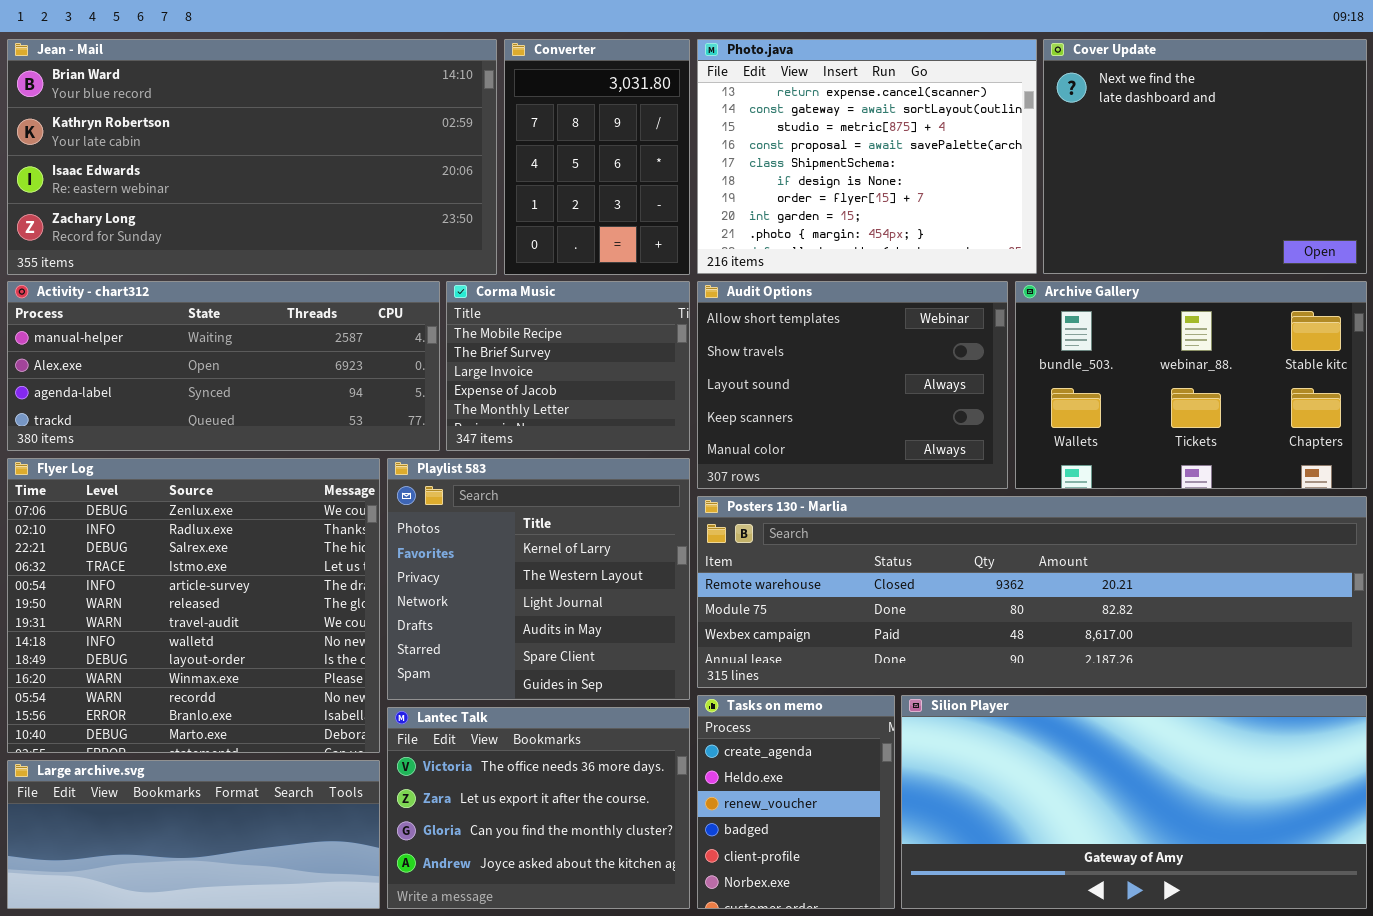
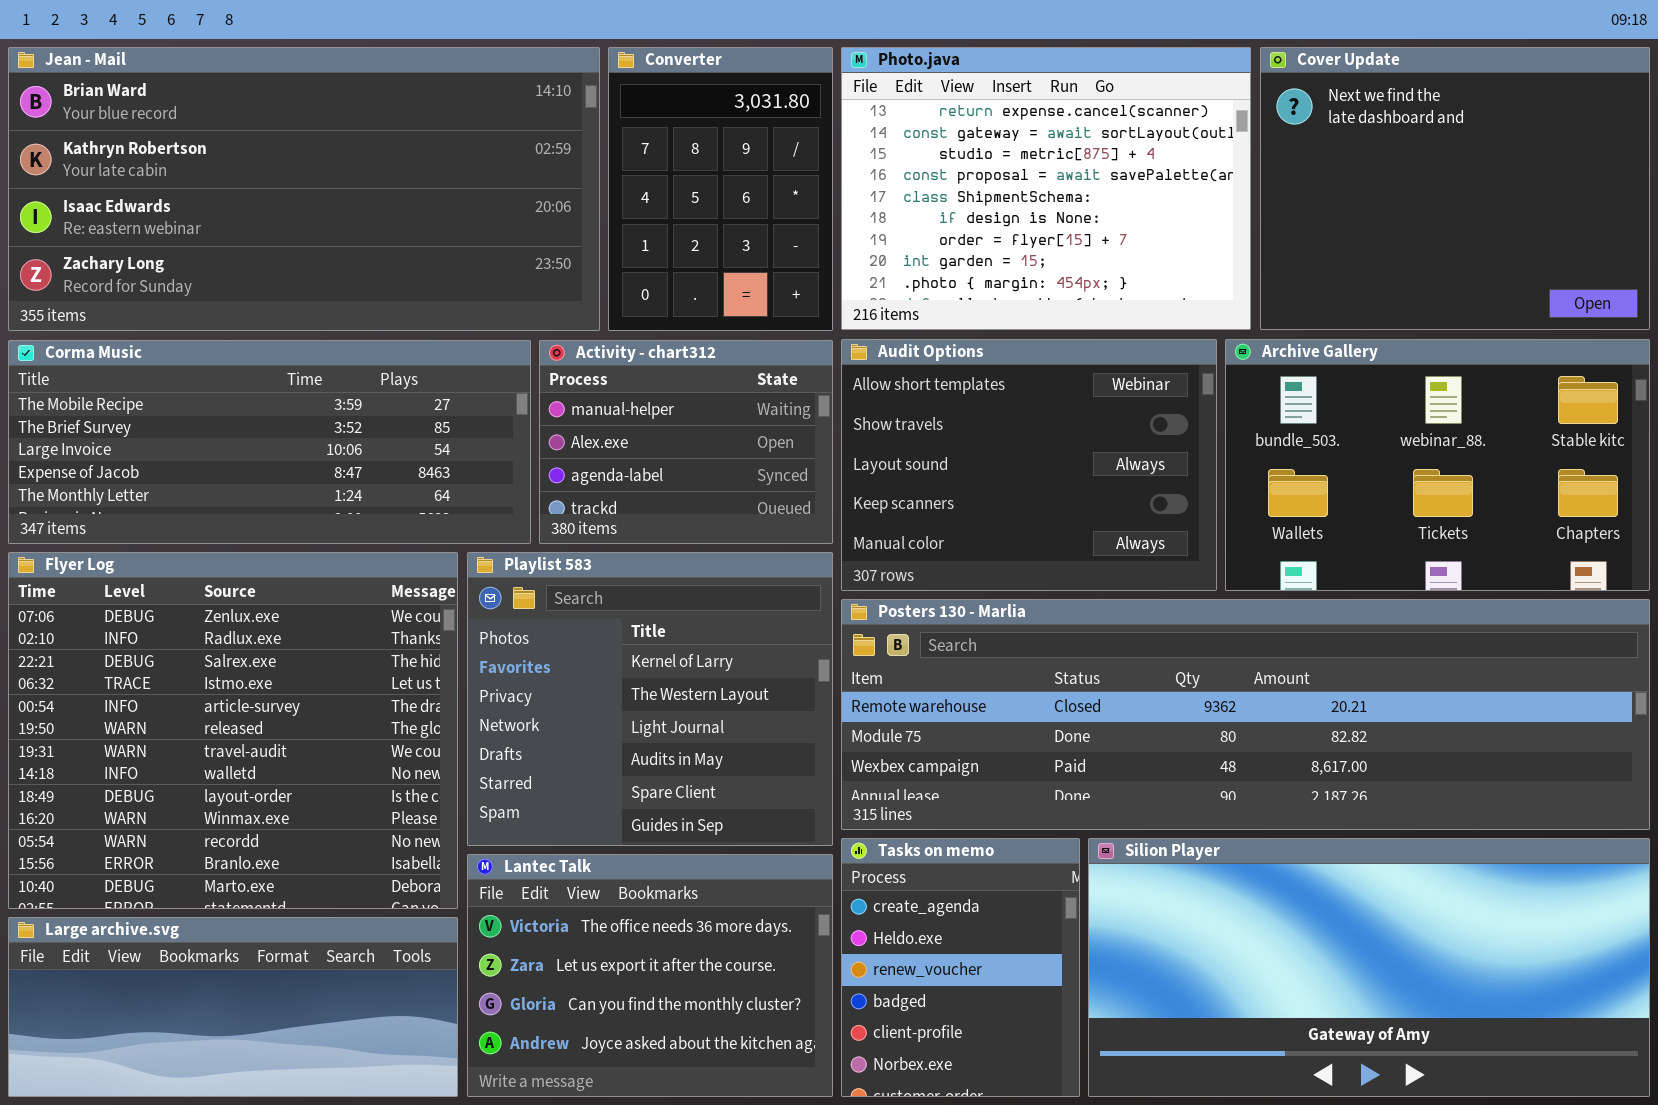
Activity - chart312: [7,281,440,451] -> [539,340,833,544], moved, resized
Corma Music: [446,281,690,451] -> [8,340,531,544], moved, resized

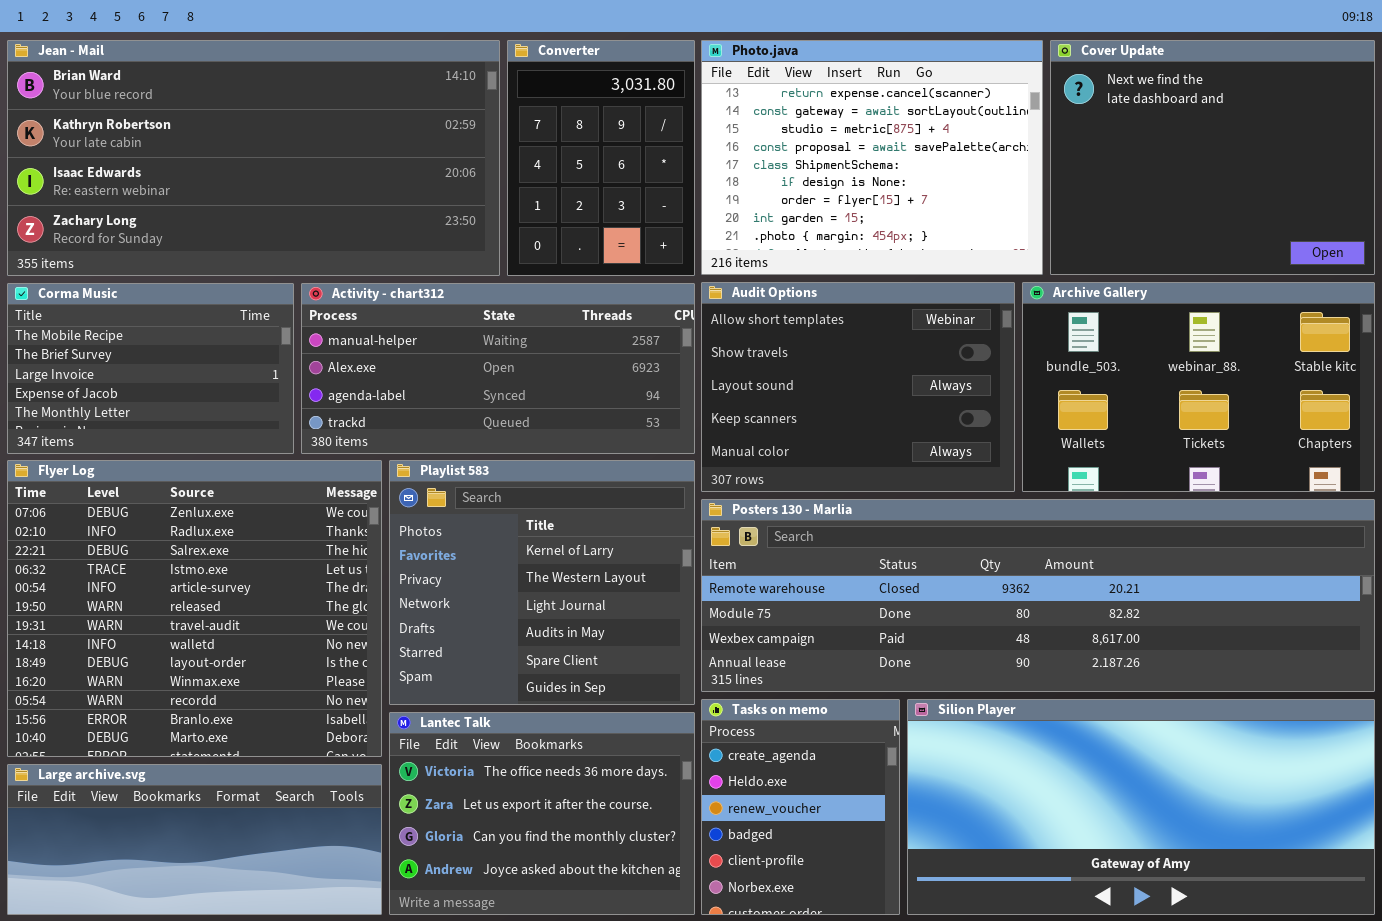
Corma Music: [8,340,531,544] -> [7,283,294,454], resized
Activity - chart312: [539,340,833,544] -> [301,283,695,454], resized

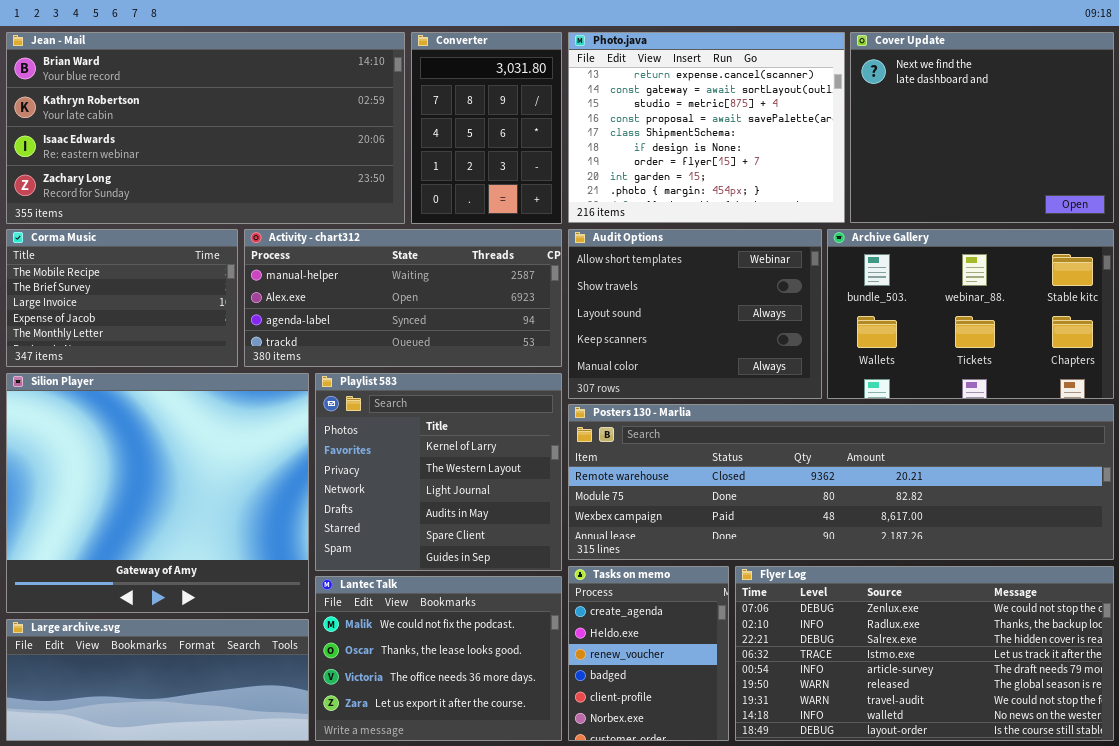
Flyer Log: [7,460,382,757] -> [735,566,1114,741], moved, resized
Silion Player: [907,699,1375,915] -> [6,373,309,613], moved, resized
Lantec Talk: [389,712,695,915] -> [315,576,562,741], scrolled up 2 rows

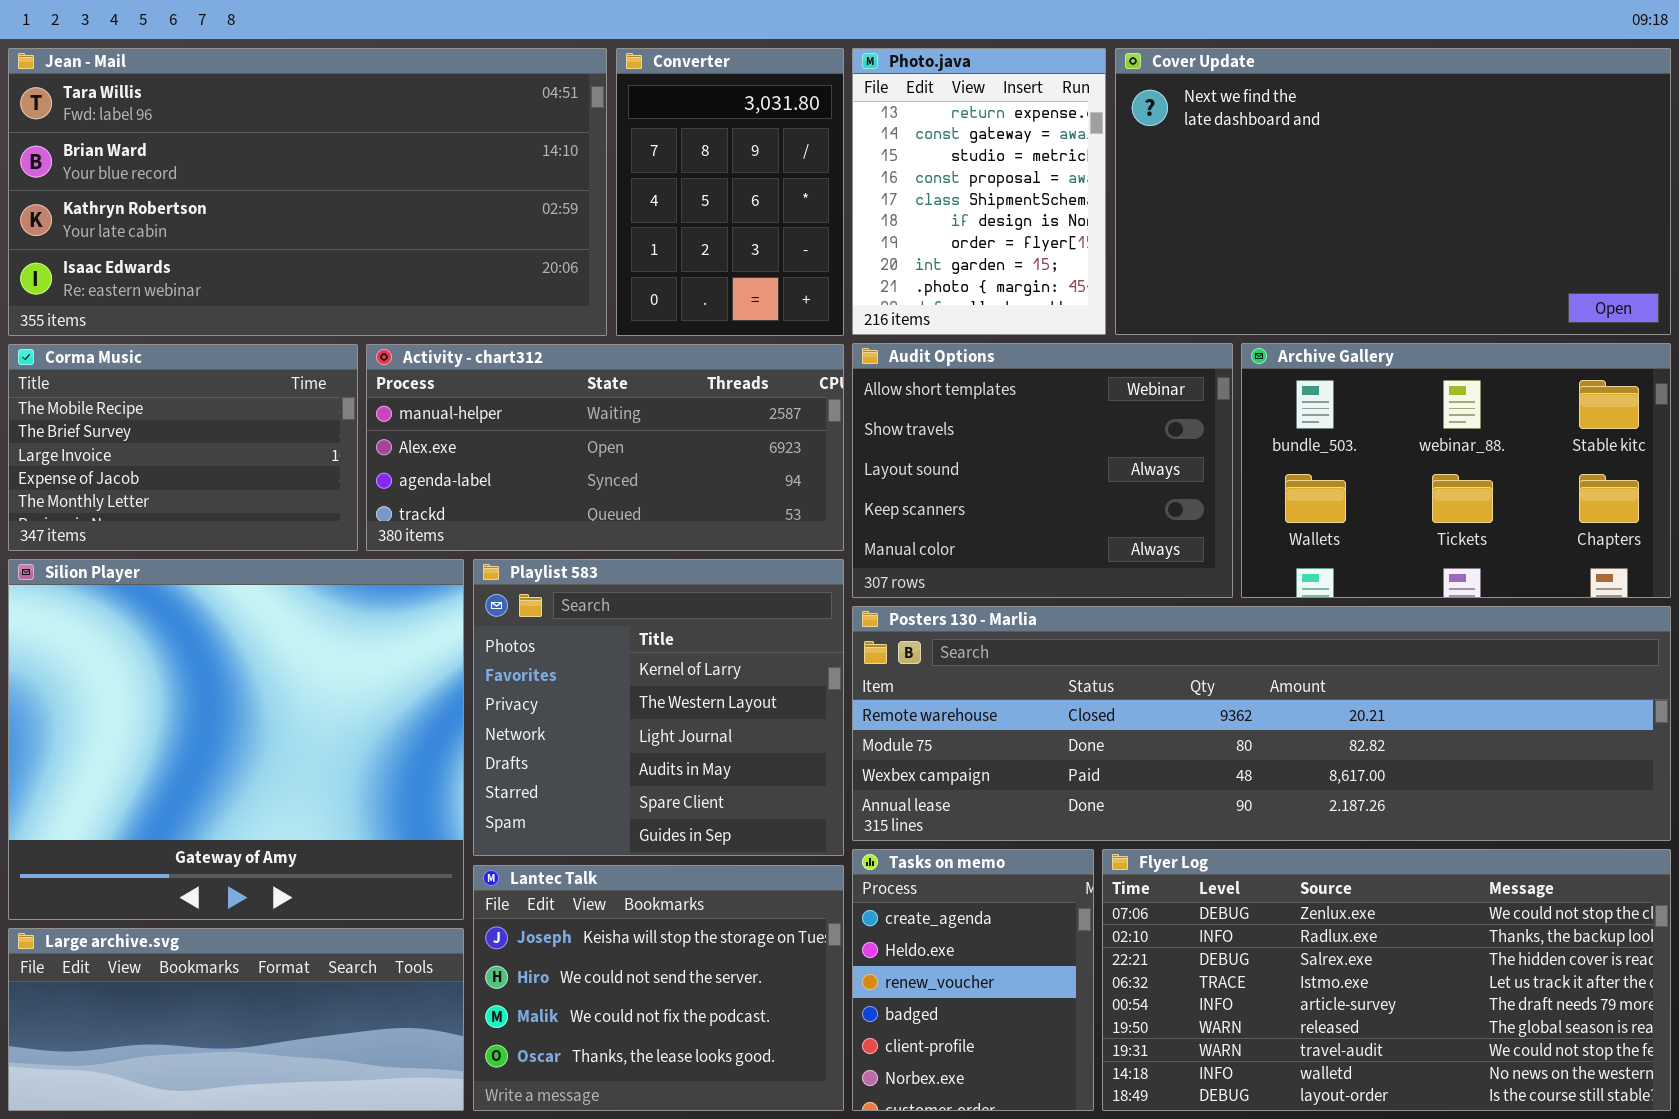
Jean - Mail: [6,32,405,224] -> [8,48,607,336], scrolled up 1 row
Photo.java: [568,32,845,223] -> [852,48,1106,335], resized
Cover Update: [850,32,1114,223] -> [1115,48,1671,335], resized
Lantec Talk: [315,576,562,741] -> [473,865,844,1111], scrolled up 2 rows

